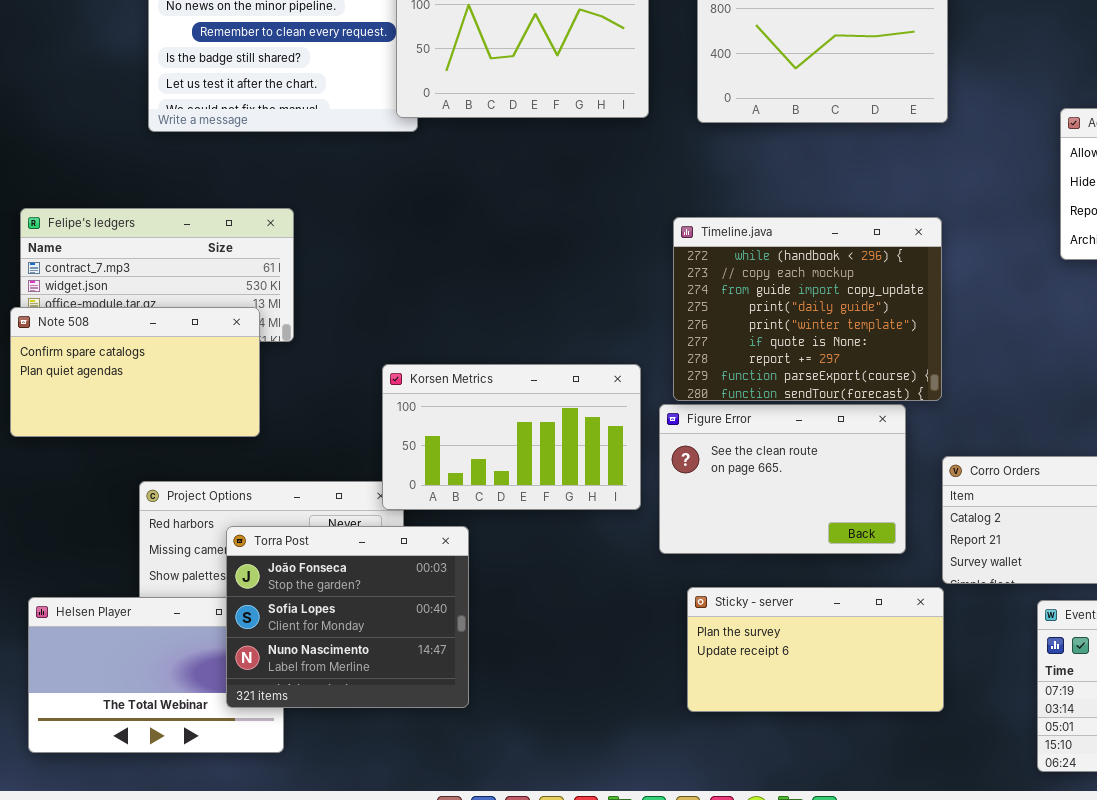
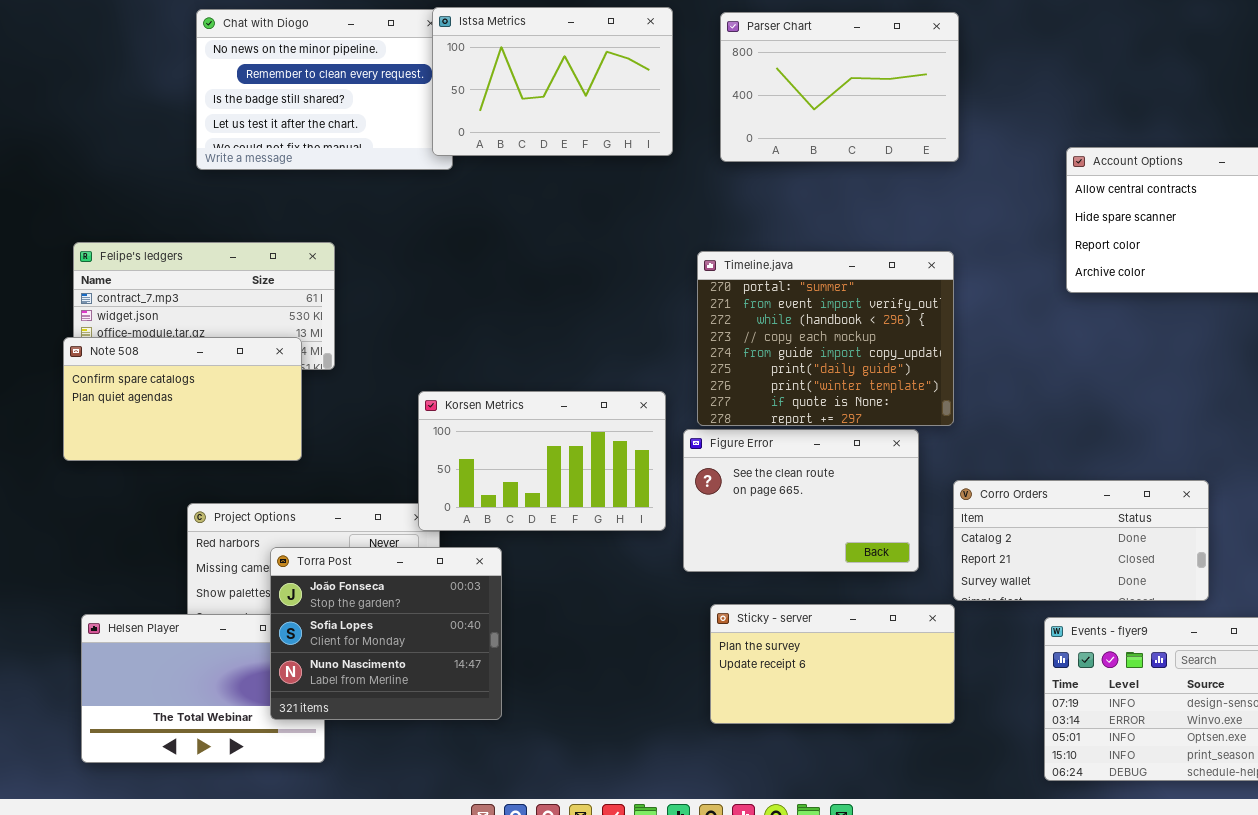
Timeline.java: [673,217,942,401] -> [697,251,954,426], scrolled up 2 rows

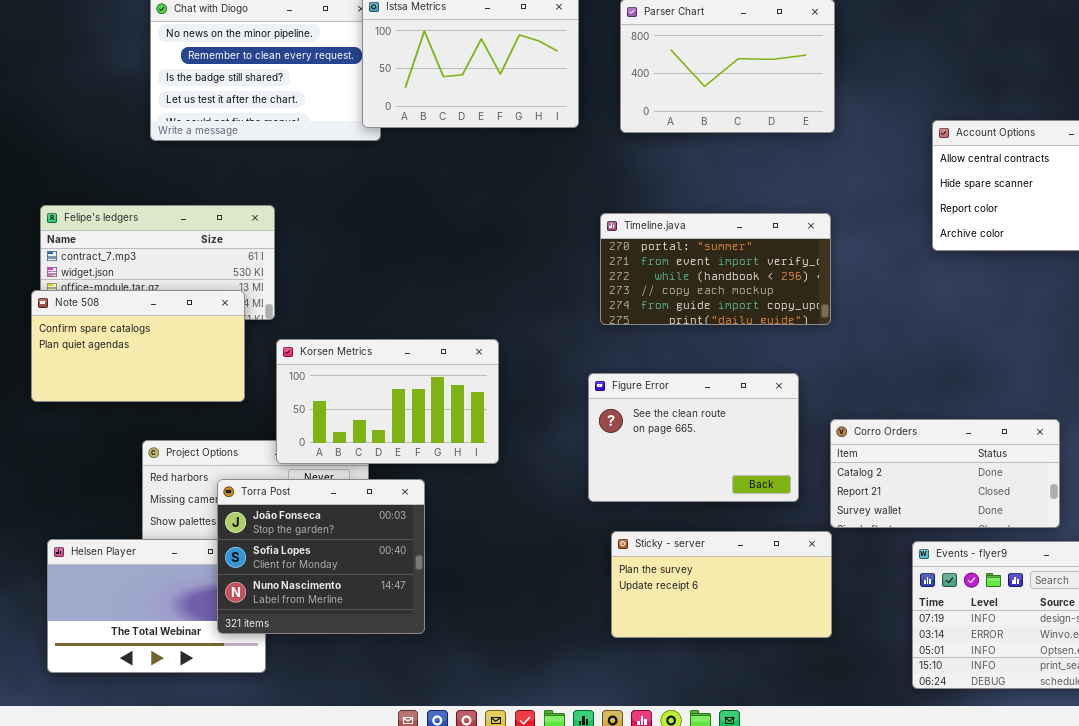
Timeline.java: [697,251,954,426] -> [600,213,831,325], resized
Korsen Metrics: [418,391,666,531] -> [276,339,499,464], moved

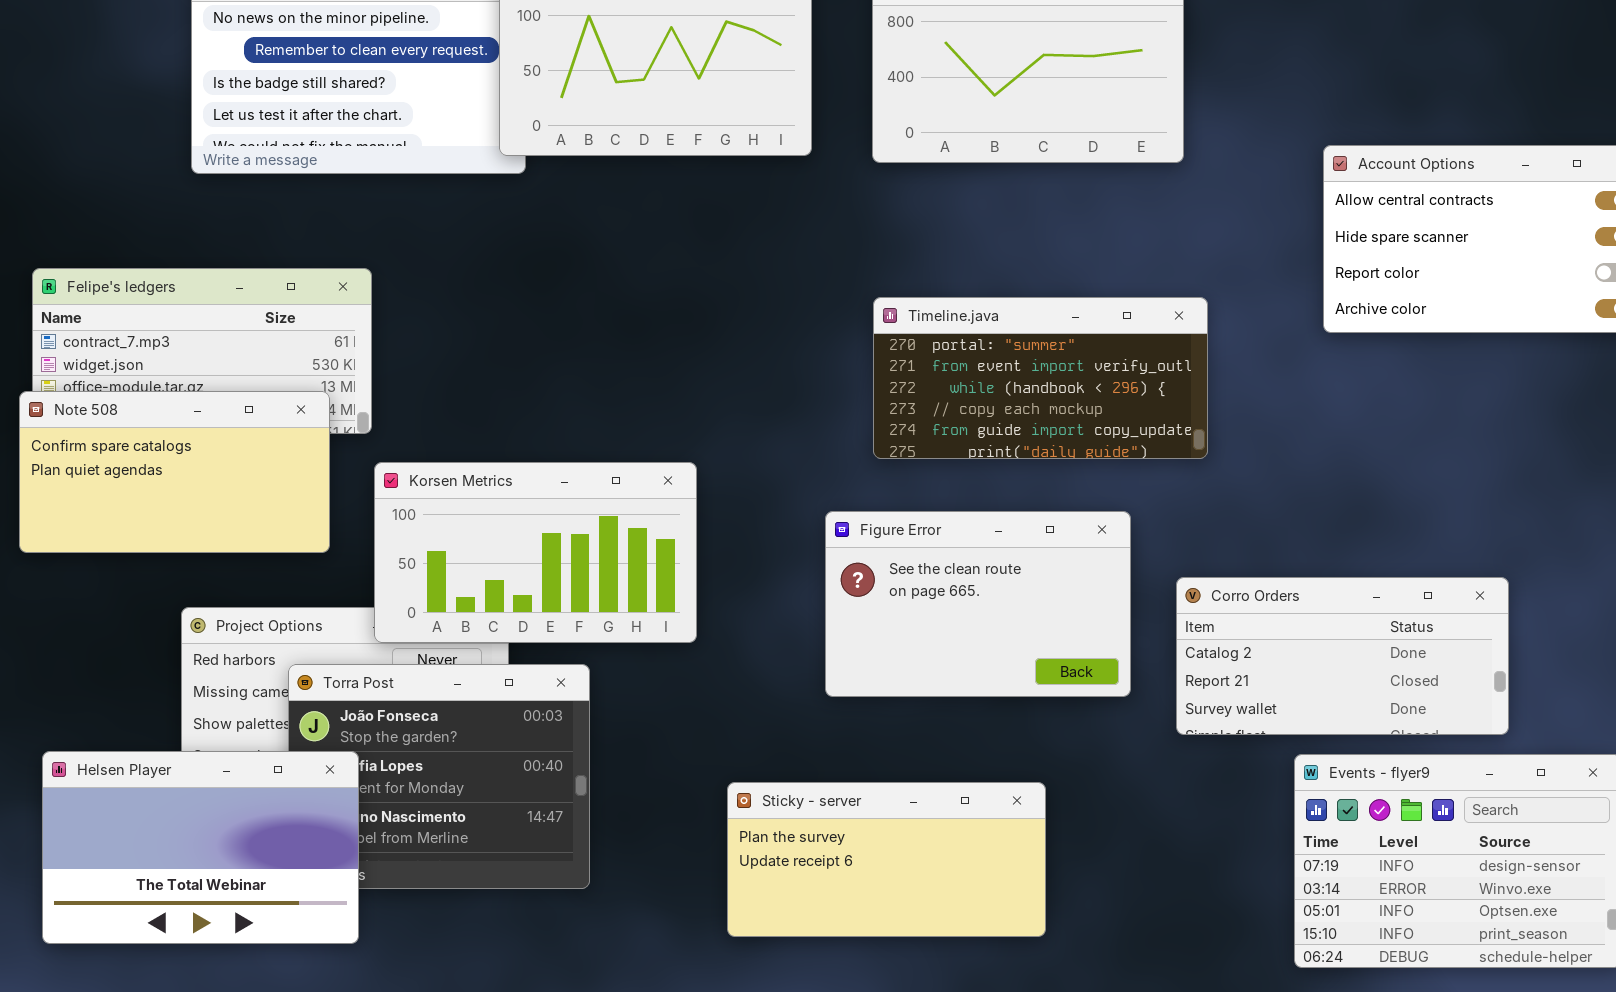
Timeline.java: [600,213,831,325] -> [873,297,1208,459], moved
Sticky - server: [611,531,832,638] -> [727,782,1046,937], moved
Helsen Player: [47,539,266,673] -> [42,751,359,944], raised

